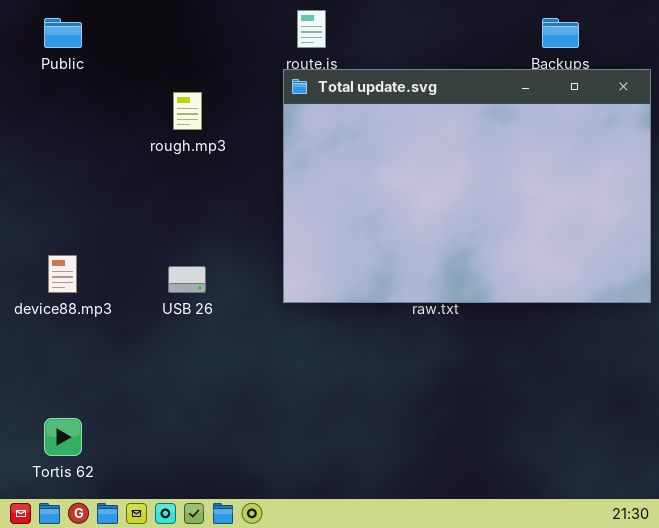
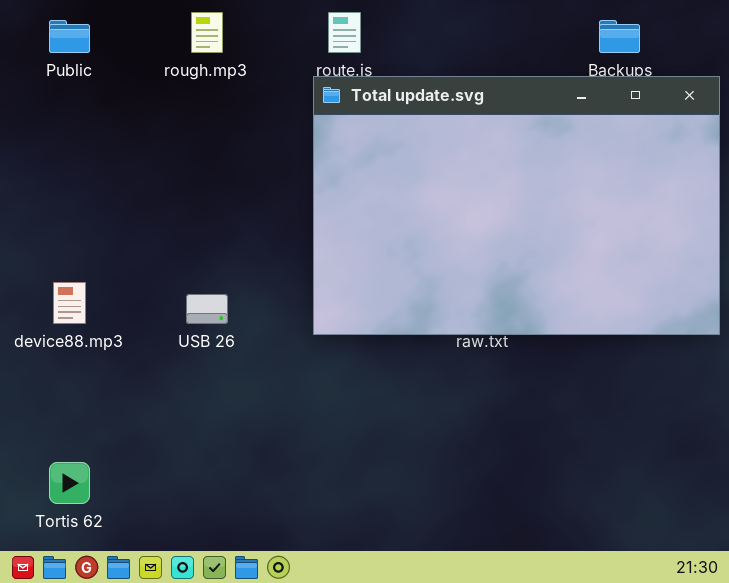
rough.mp3: [173,92,202,130] -> [191,12,223,53], moved

